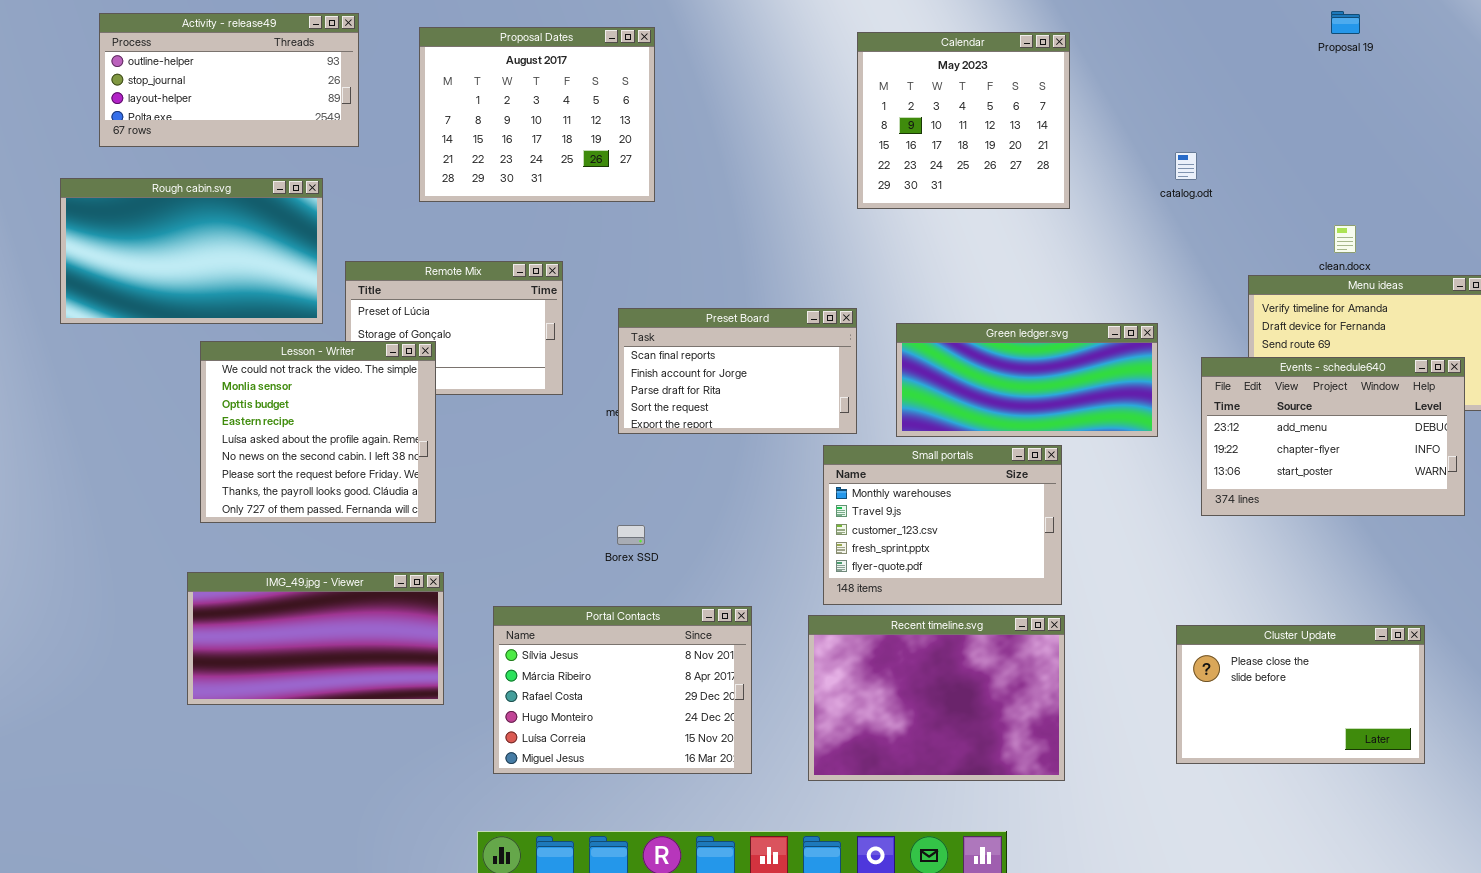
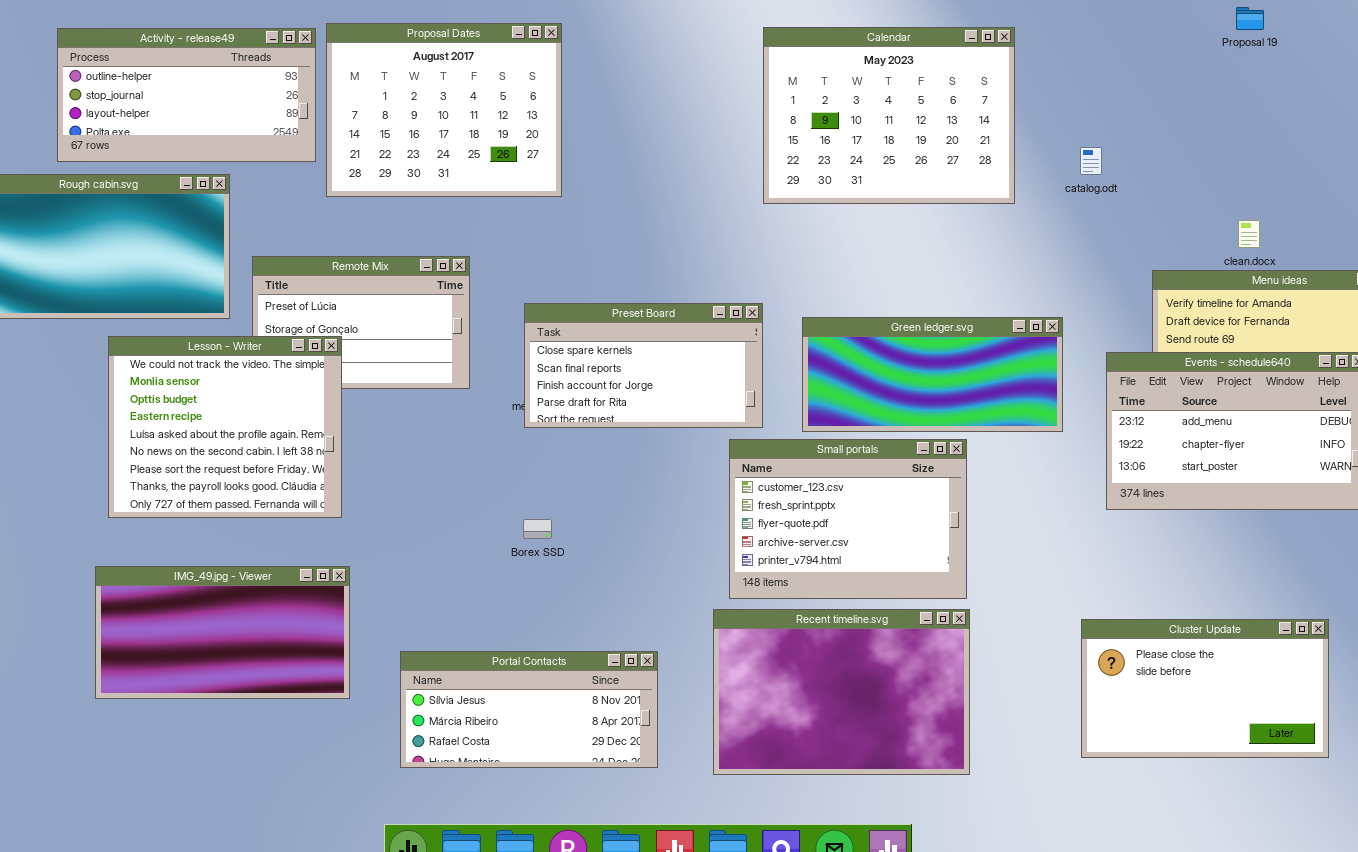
Activity - release49: [99,13,359,147] -> [57,28,316,162], moved
Calendar: [857,32,1070,209] -> [763,27,1015,204], resized
Preset Board: [618,308,857,434] -> [524,303,763,428], scrolled up 1 row
Small portals: [823,445,1062,605] -> [729,439,967,599], scrolled down 2 rows
Portal Contacts: [493,606,752,774] -> [400,651,658,768], resized

